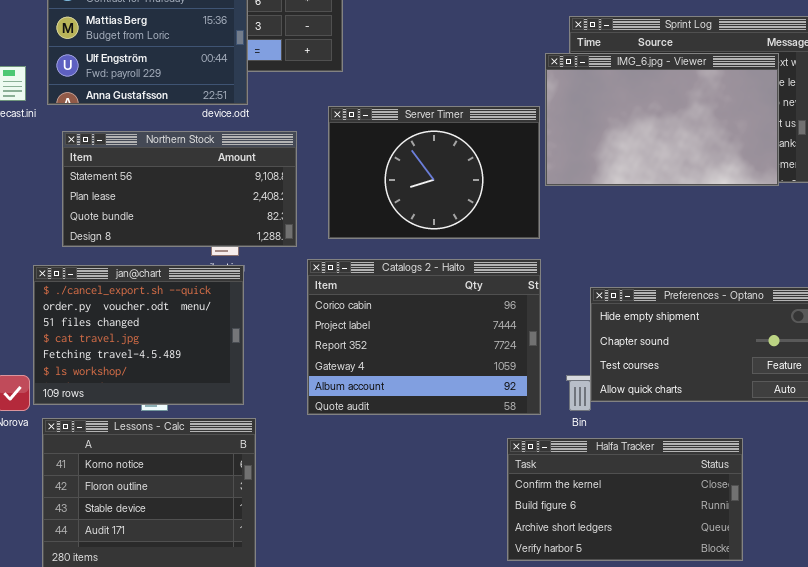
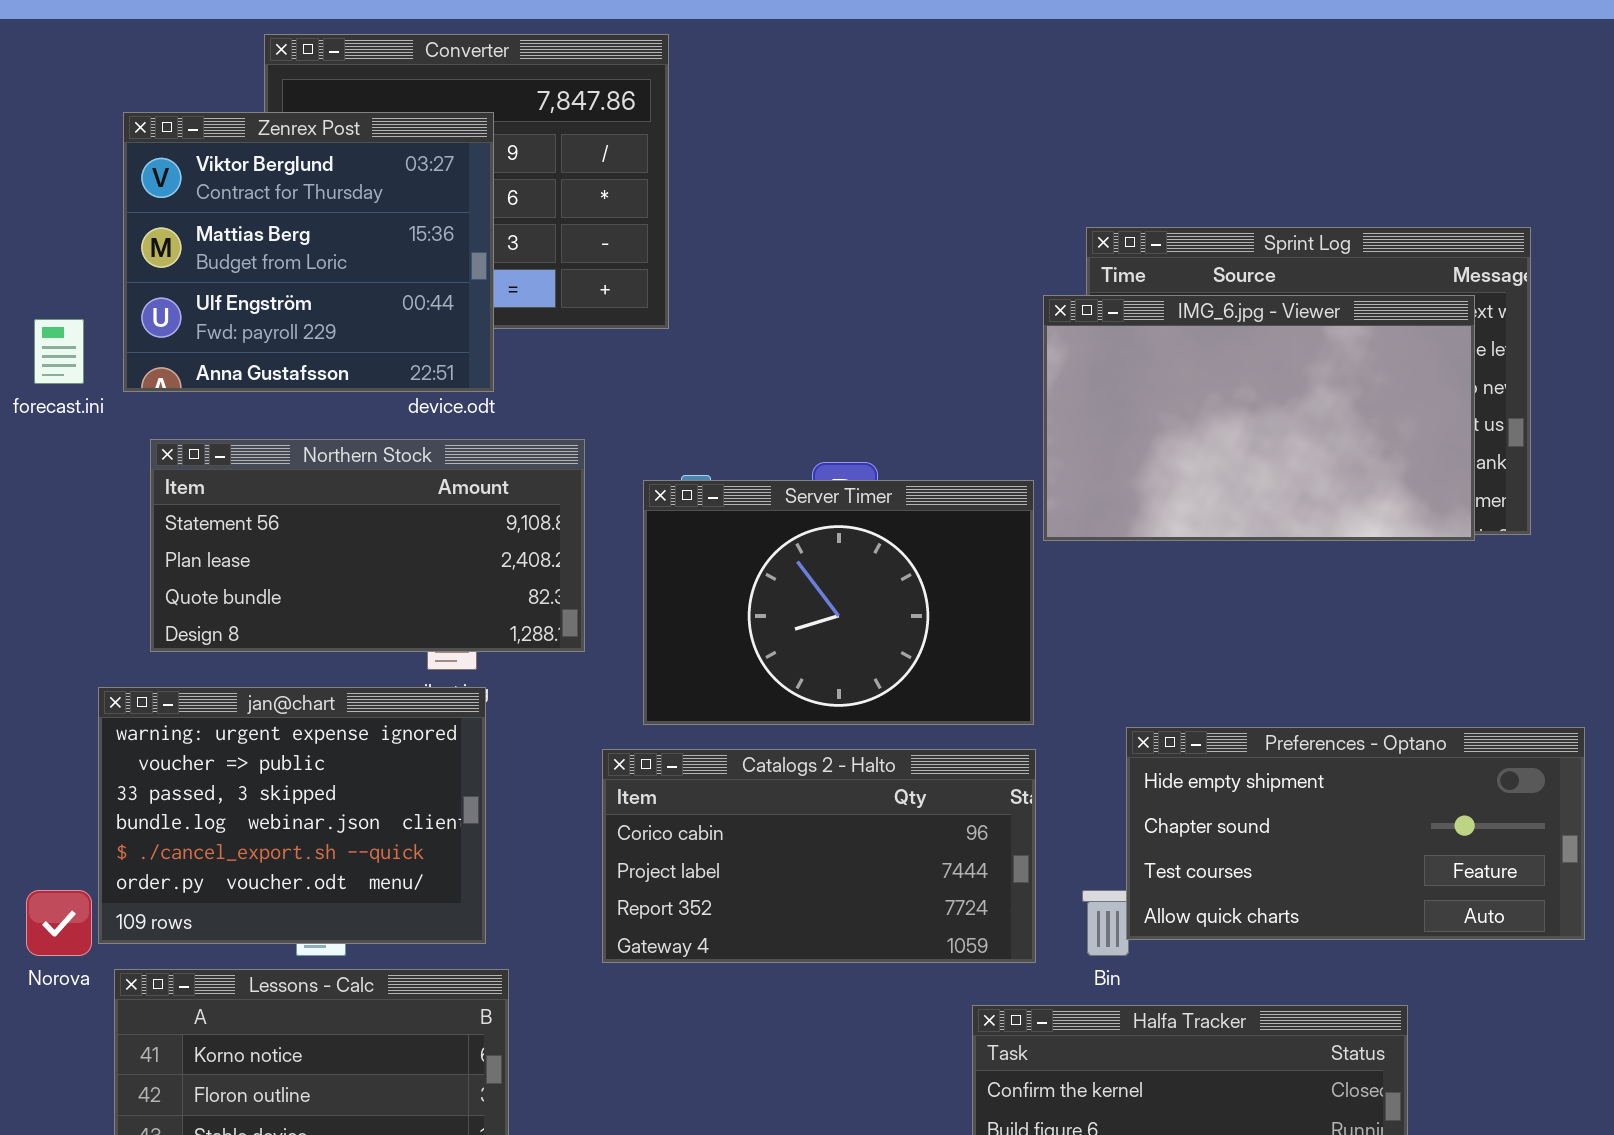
Server Timer: [328,106,540,239] -> [643,480,1034,725], moved
Catalogs 2 - Halto: [307,259,541,415] -> [602,749,1036,963], resized
jan@chart: [33,265,244,405] -> [98,687,486,944], scrolled up 4 rows

